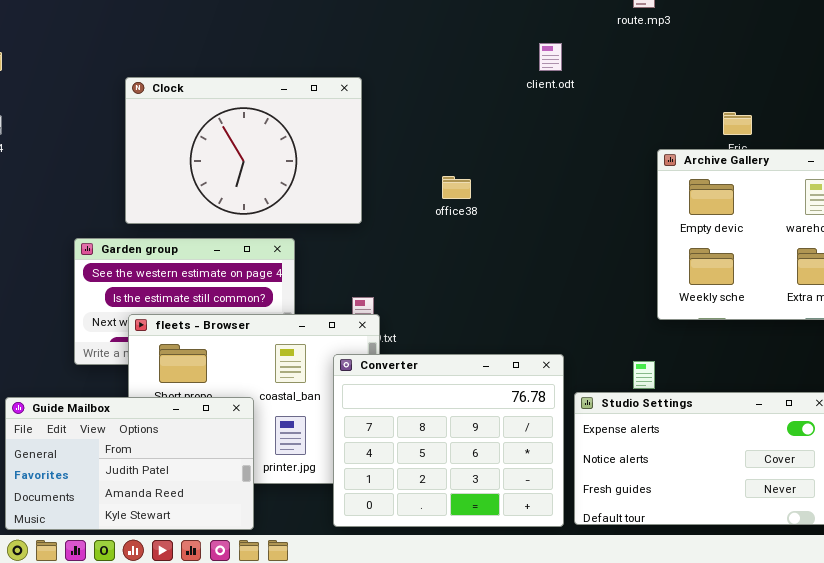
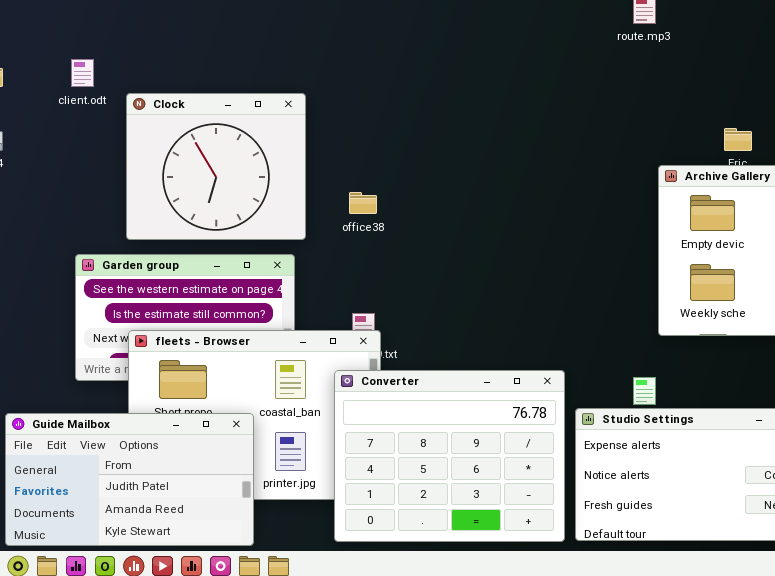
client.odt: [539,43,562,71] -> [71,59,94,87], moved
Clock: [125,77,362,224] -> [126,93,306,240], resized
office38: [442,176,471,199] -> [349,192,377,214], moved

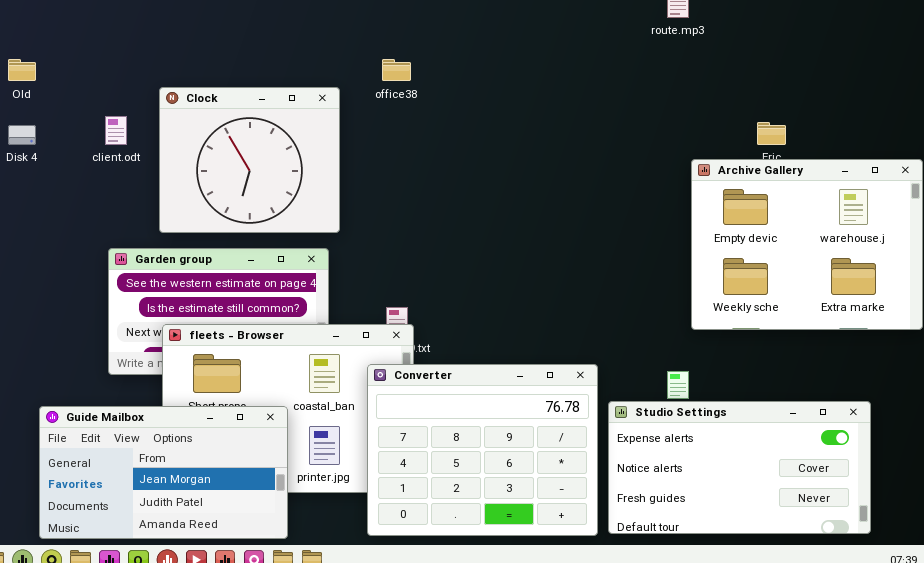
client.odt: [71,59,94,87] -> [105,116,127,145], moved
office38: [349,192,377,214] -> [382,59,411,81], moved
Guide Mailbox: [5,413,254,546] -> [39,406,288,539], scrolled up 1 row

